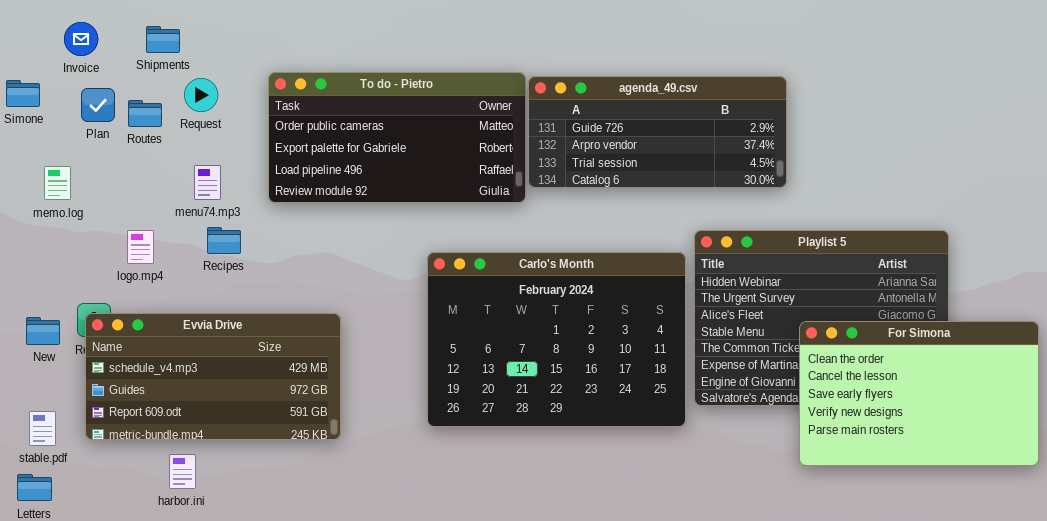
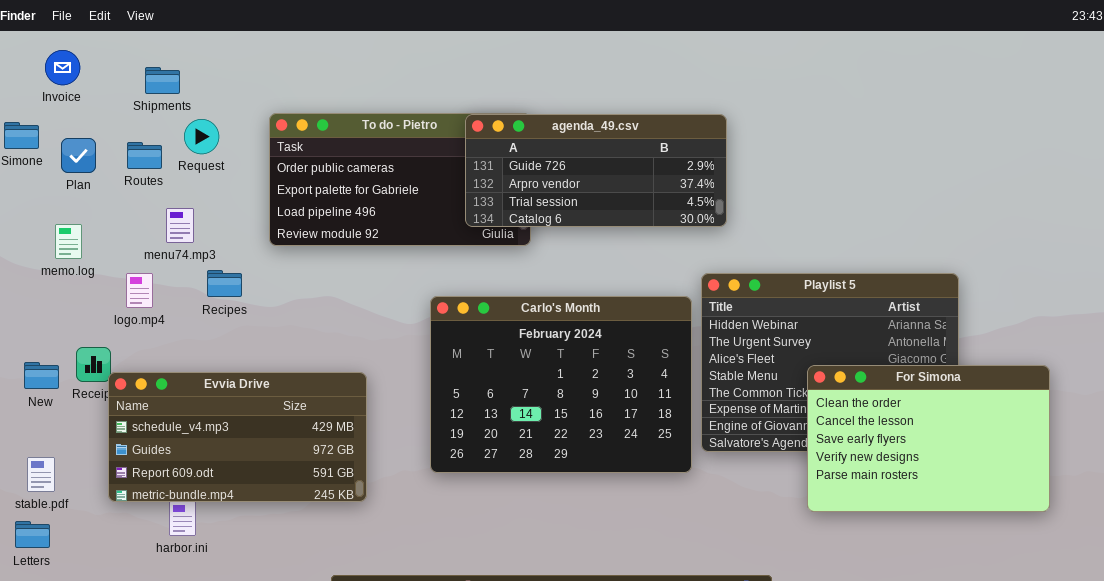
Invoice: [64,22,98,56] -> [45,50,80,85], moved
agenda_49.csv: [528,76,787,188] -> [465,114,727,227], moved
Plan: [81,88,115,122] -> [61,138,96,173], moved
menu74.mp3: [194,165,221,200] -> [166,208,194,243], moved
memo.log: [44,166,71,200] -> [55,224,82,259], moved
Evvia Drive: [85,313,341,440] -> [108,372,367,502], moved

